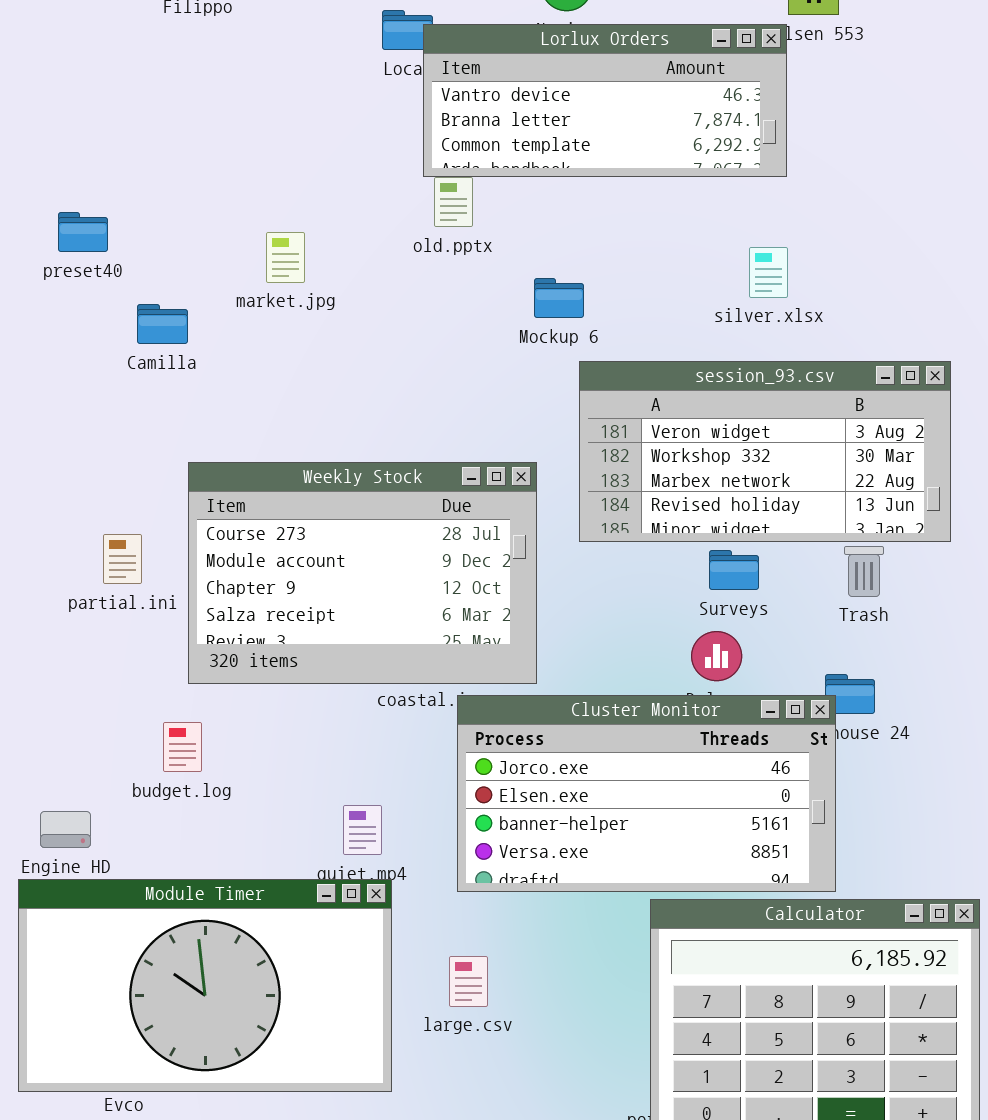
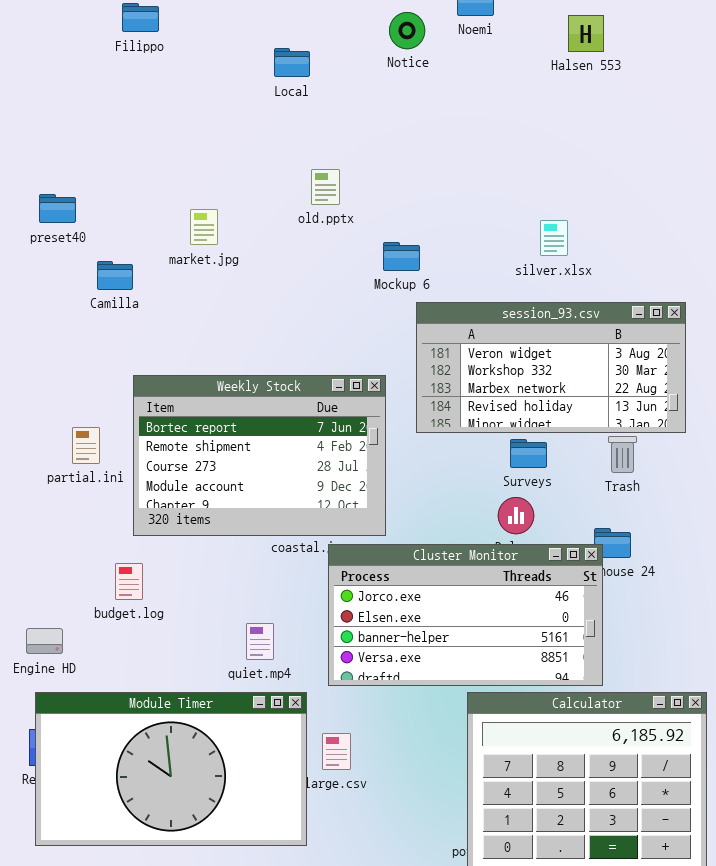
Lorlux Orders: [423,24,787,177] -> none, closed
Weekly Stock: [188,462,537,684] -> [133,375,386,536], scrolled up 2 rows
Module Timer: [18,879,392,1092] -> [35,692,307,846], moved

